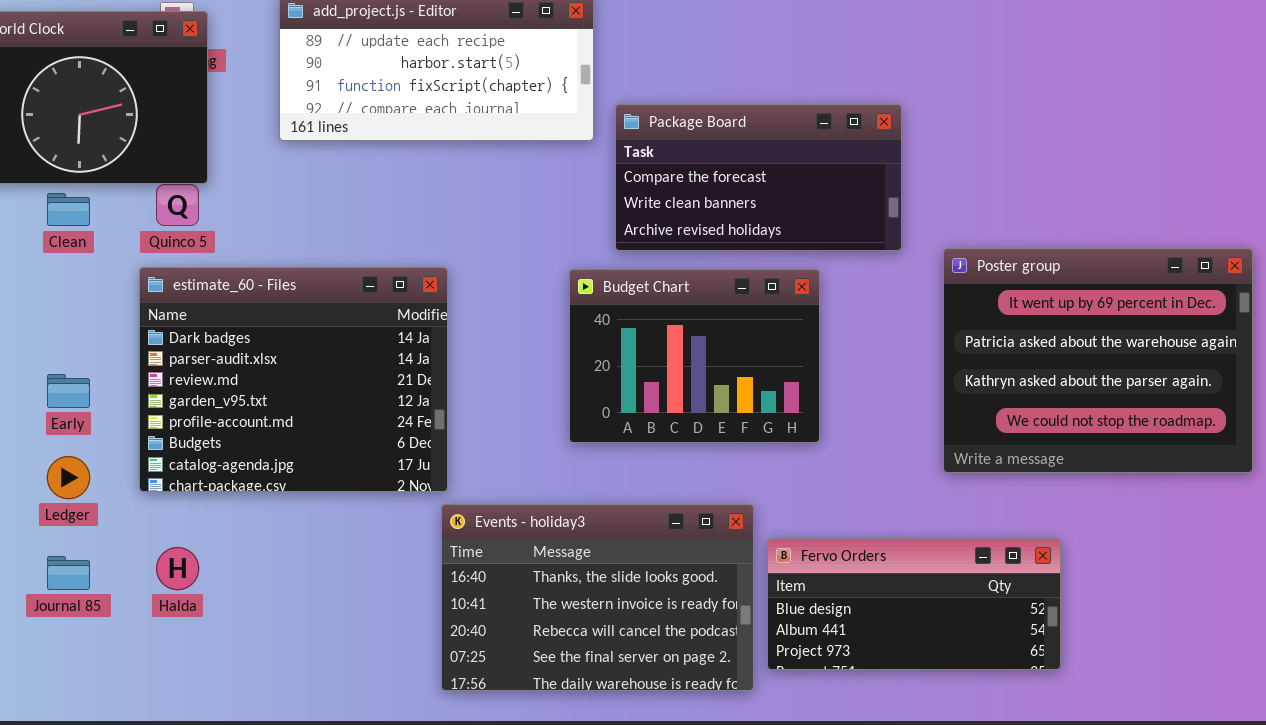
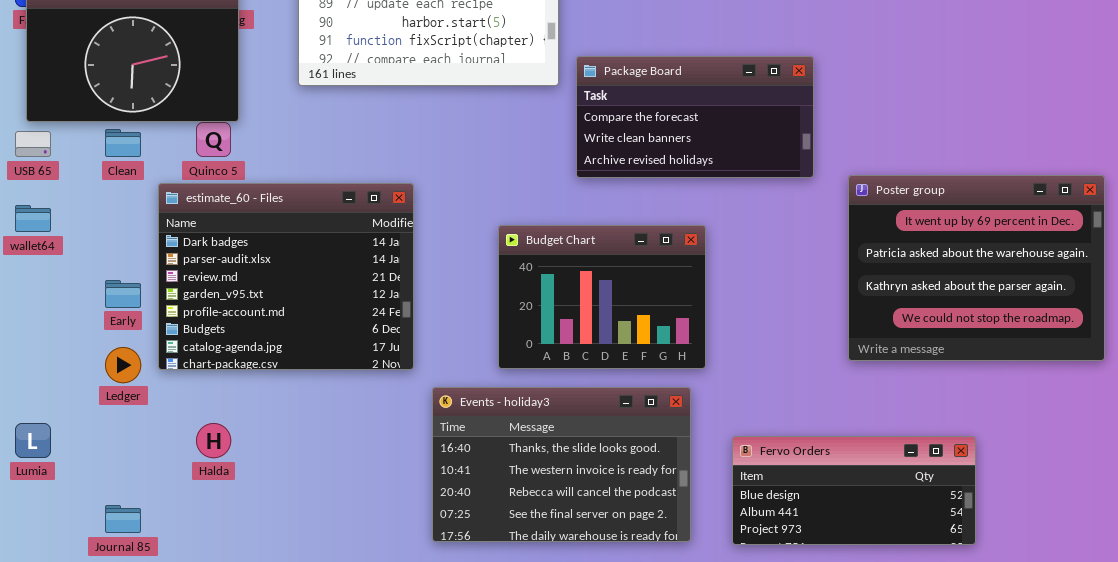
estimate_60 - Files: [139,267,448,492] -> [158,183,414,370], moved
Budget Chart: [569,269,820,443] -> [498,225,706,369], moved
Fervo Orders: [767,538,1061,670] -> [732,436,976,545], moved
Journal 85: [47,556,90,590] -> [105,505,141,533], moved

